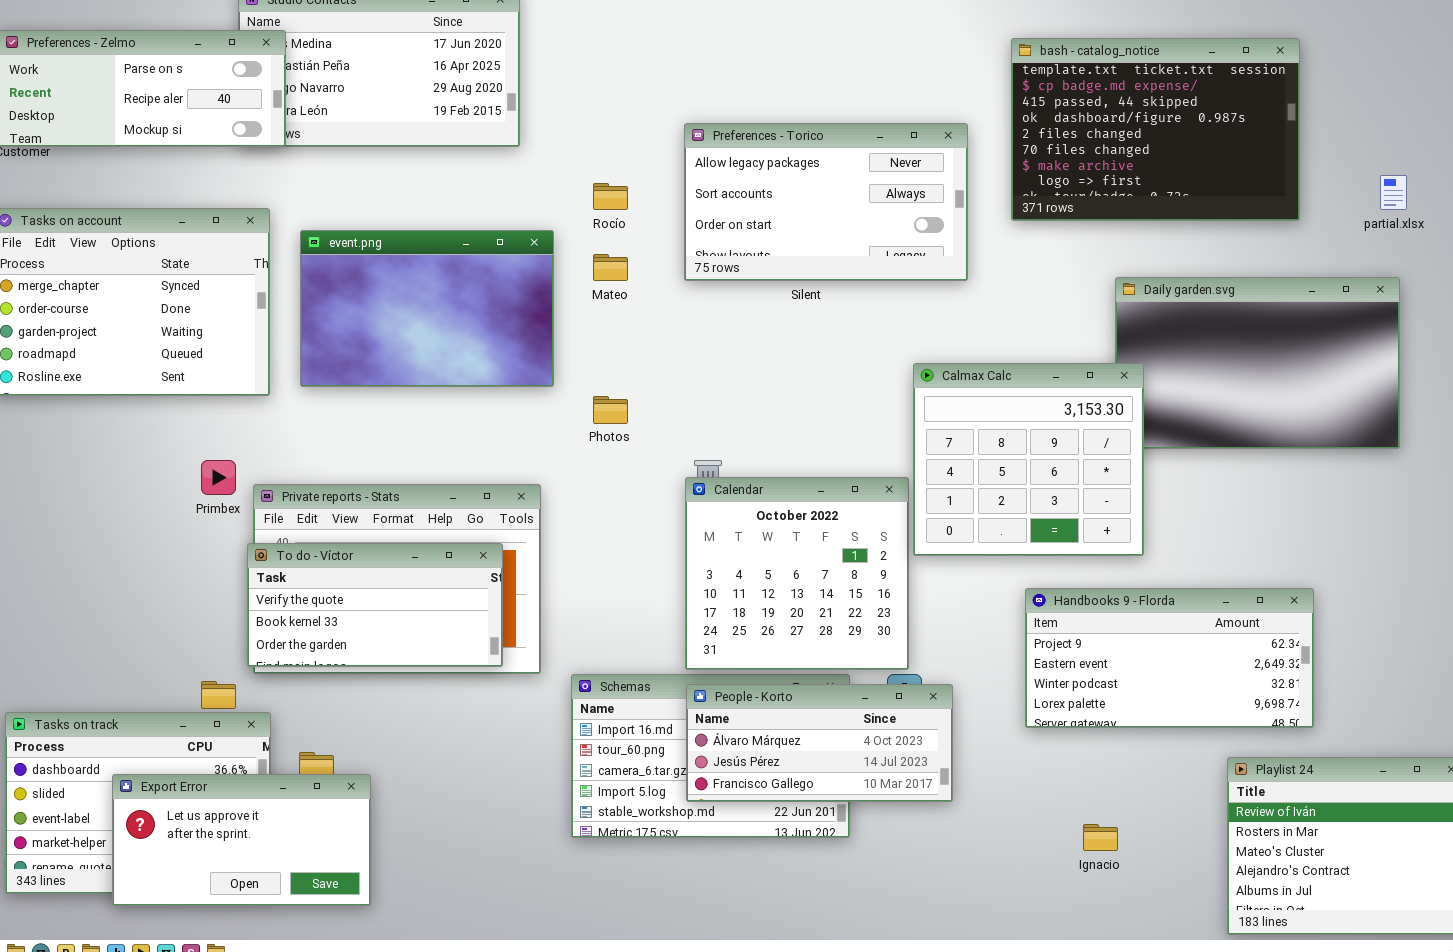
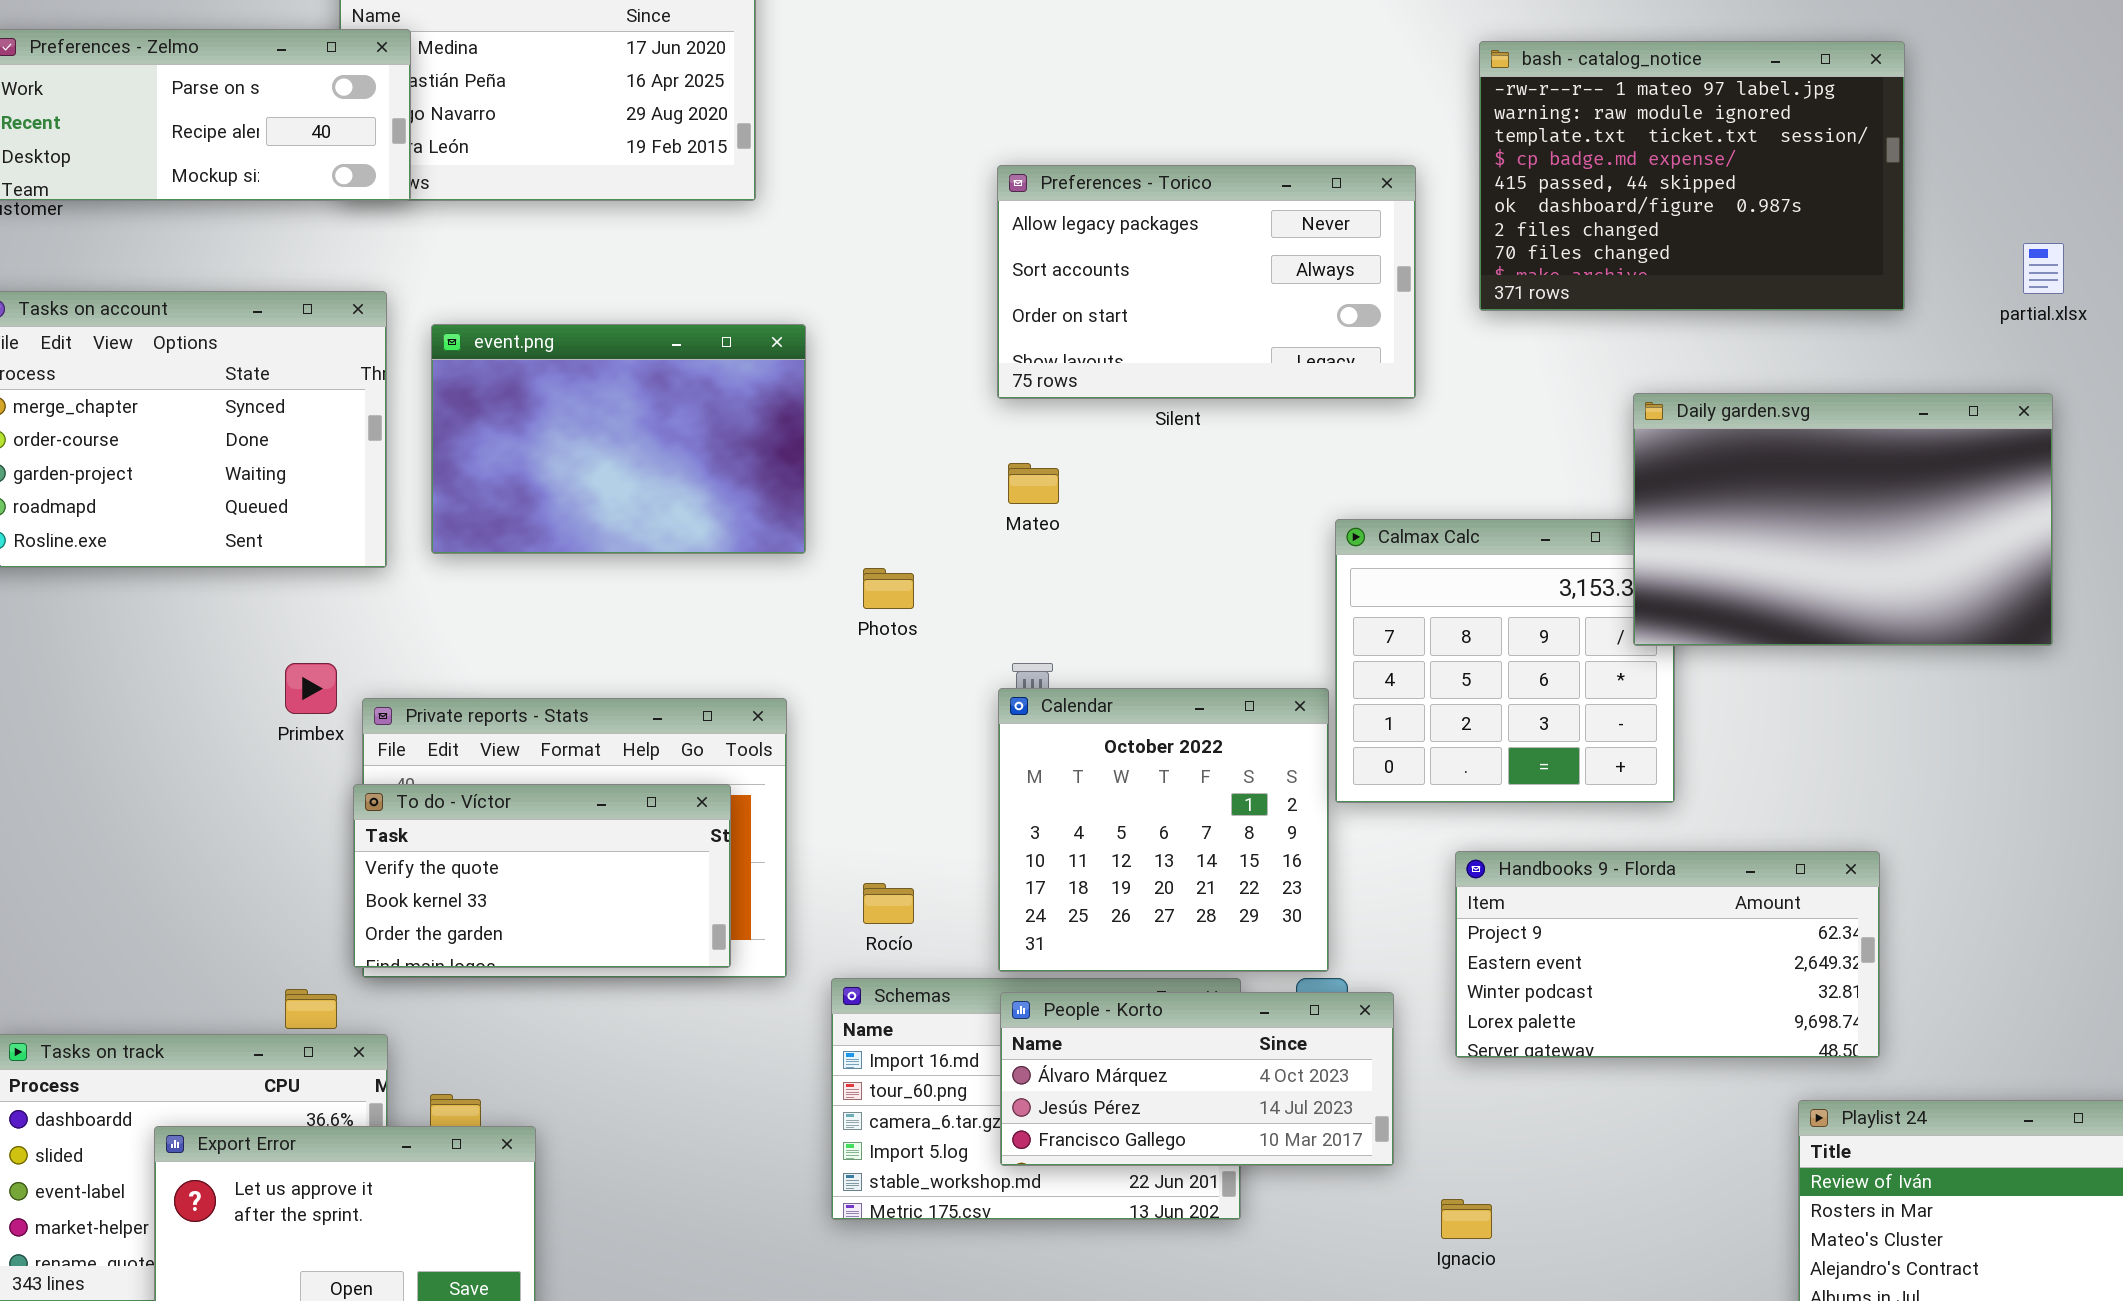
bash - catalog_notice: [1011,38,1300,221] -> [1479,41,1905,311], scrolled up 2 rows
Rocío: [593,183,628,210] -> [863,883,914,924], moved
Mateo: [593,254,628,281] -> [1008,463,1059,504], moved
Daily garden.svg: [1115,277,1400,449] -> [1633,393,2053,646], raised
Handbooks 9 - Florda: [1025,588,1314,728] -> [1455,851,1880,1058], moved
Ignacio: [1083,824,1118,851] -> [1441,1199,1492,1239], moved

